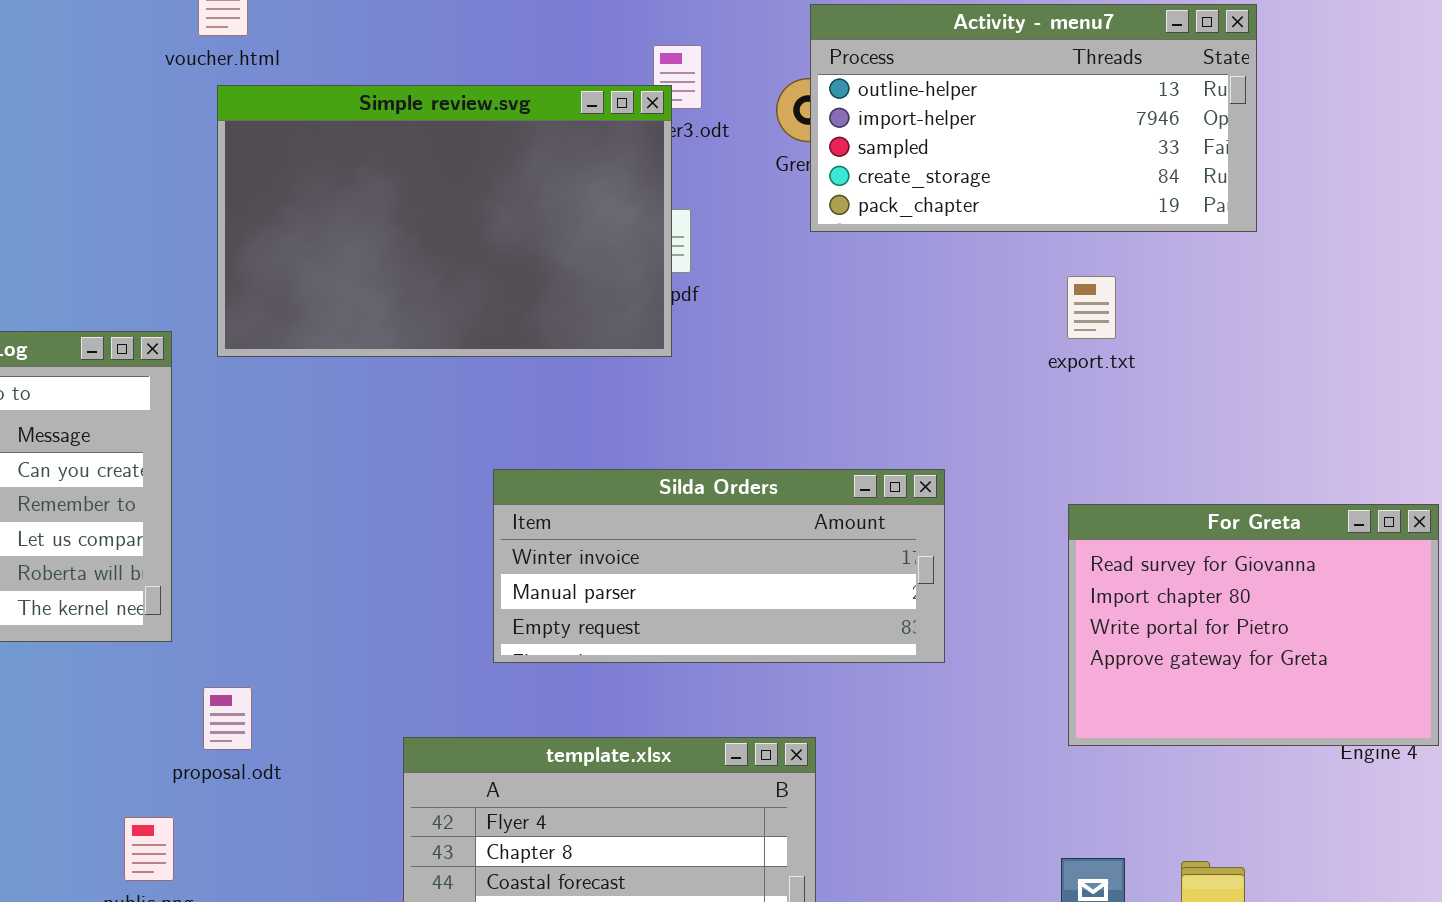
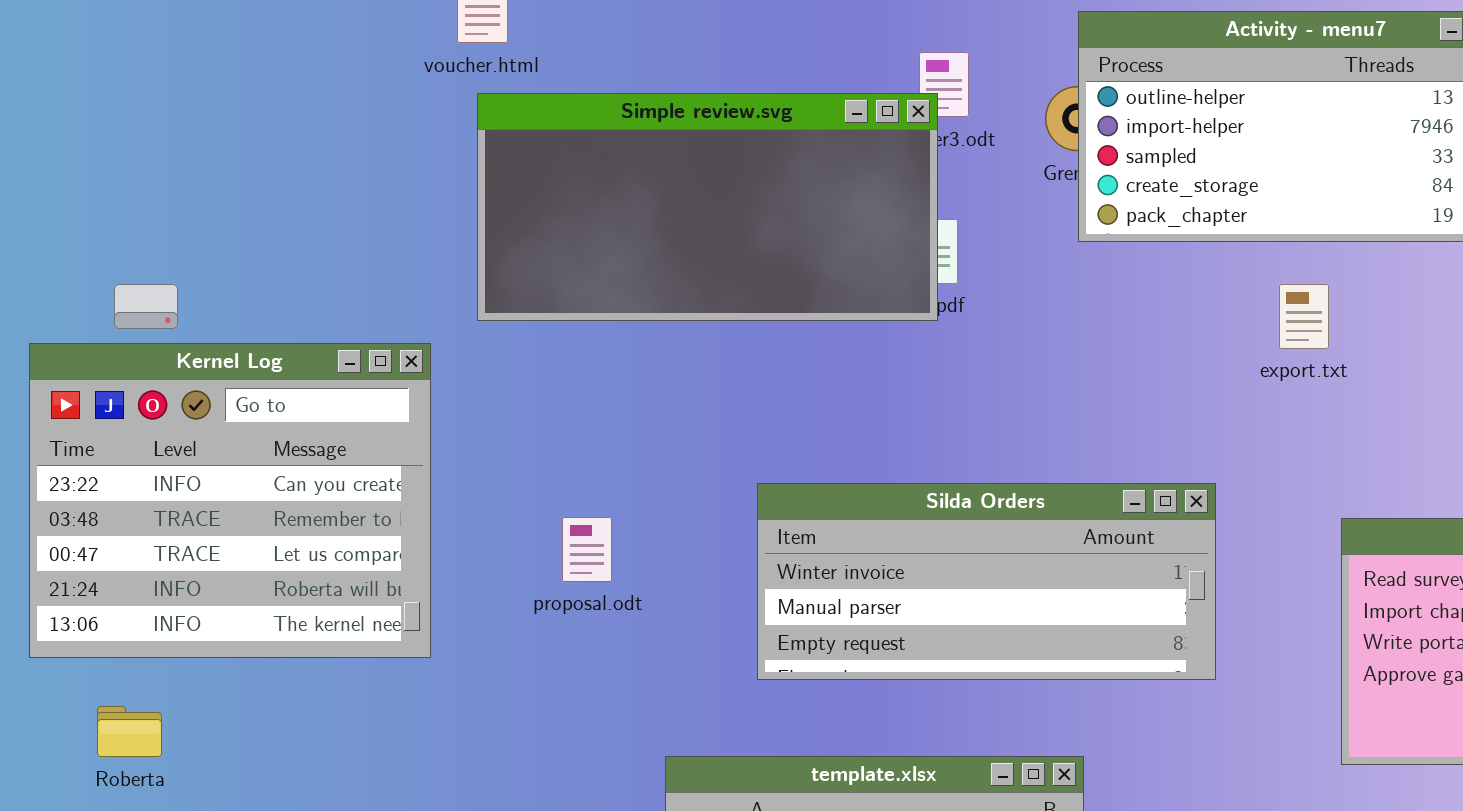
Simple review.svg: [217,85,672,357] -> [477,93,938,321], resized
export.txt: [1067,276,1116,339] -> [1279,284,1329,349], moved
proposal.odt: [203,687,252,750] -> [562,517,612,582], moved

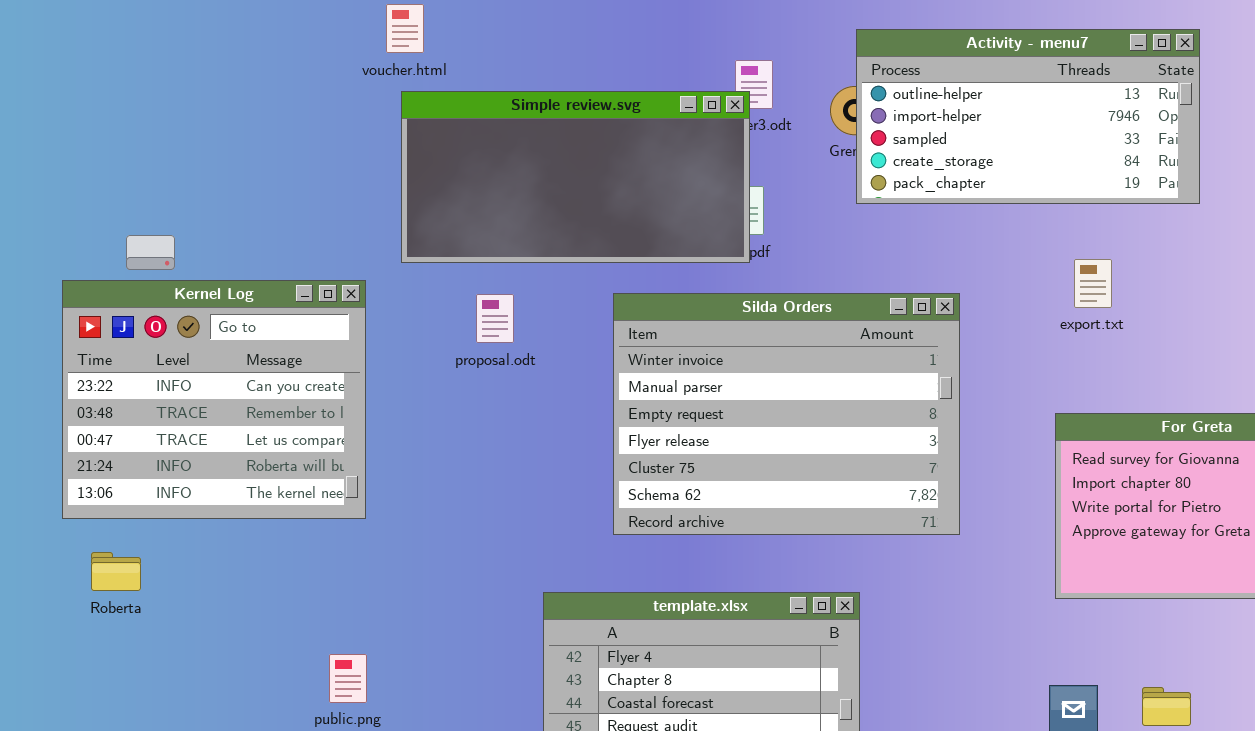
export.txt: [1279,284,1329,349] -> [1074,259,1112,308], moved
Silda Orders: [757,483,1216,680] -> [613,293,960,535], resized
proposal.odt: [562,517,612,582] -> [476,294,514,343], moved
Roberta: [97,706,162,757] -> [91,552,141,591], moved

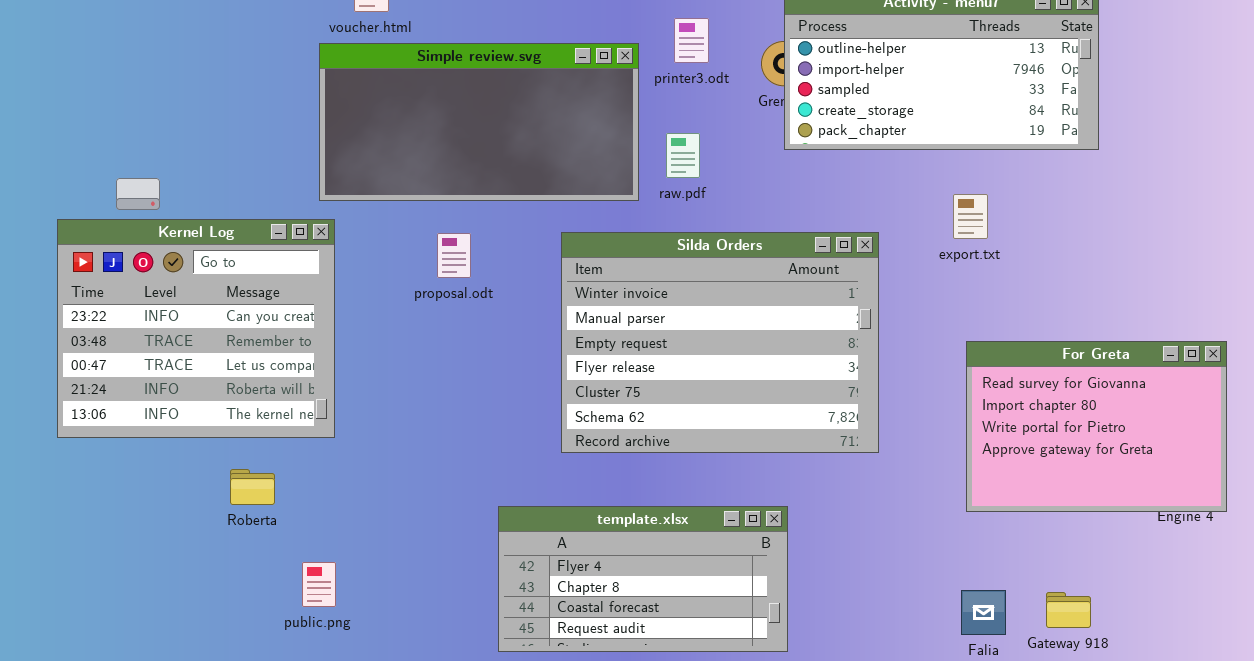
Simple review.svg: [401,91,750,263] -> [319,43,639,201], moved
export.txt: [1074,259,1112,308] -> [953,194,988,239], moved
Roberta: [91,552,141,591] -> [230,469,275,505], moved

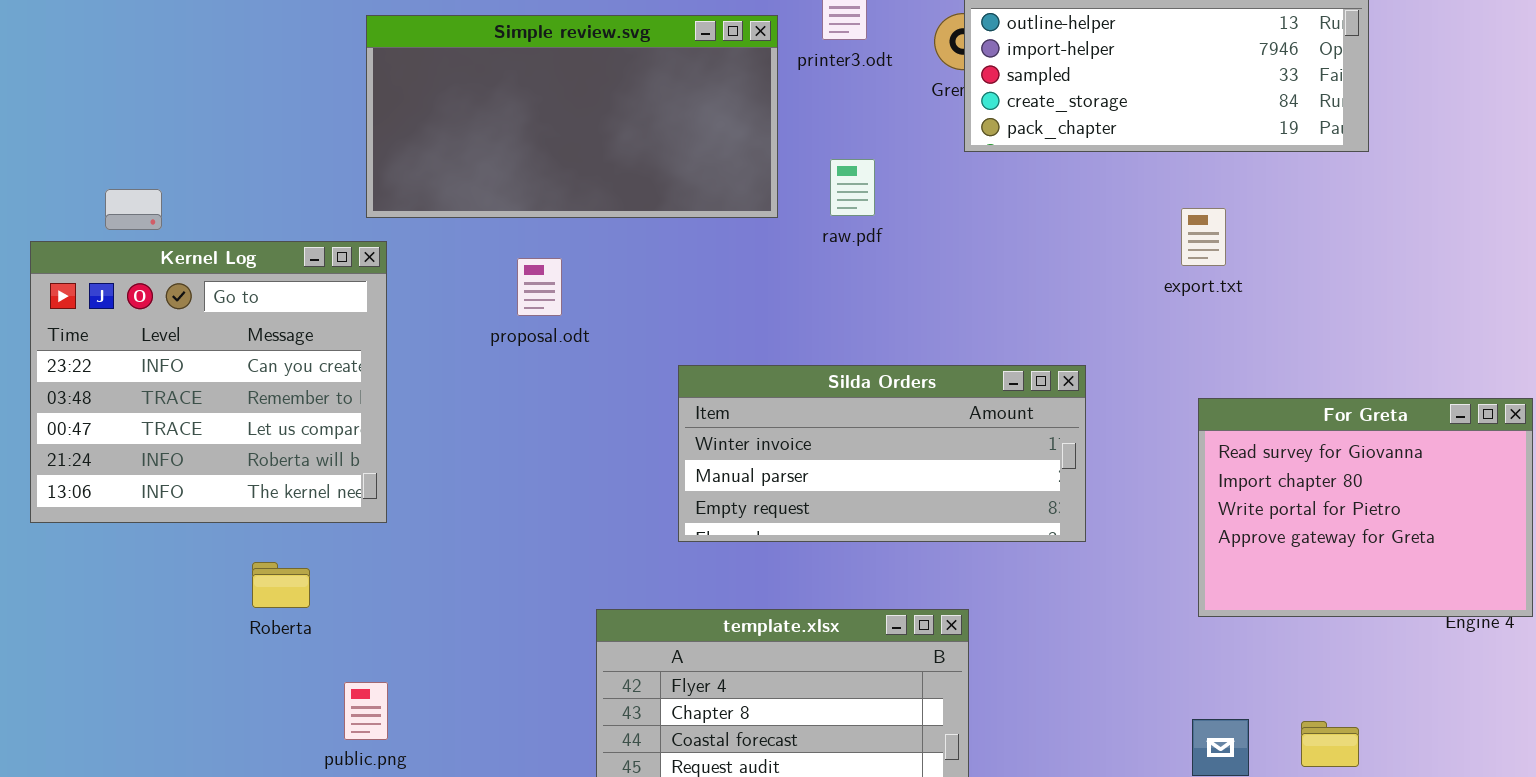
raw.pdf: [666,133,700,178] -> [830,159,875,216], moved
Silda Orders: [561,232,879,453] -> [678,365,1086,542], resized

